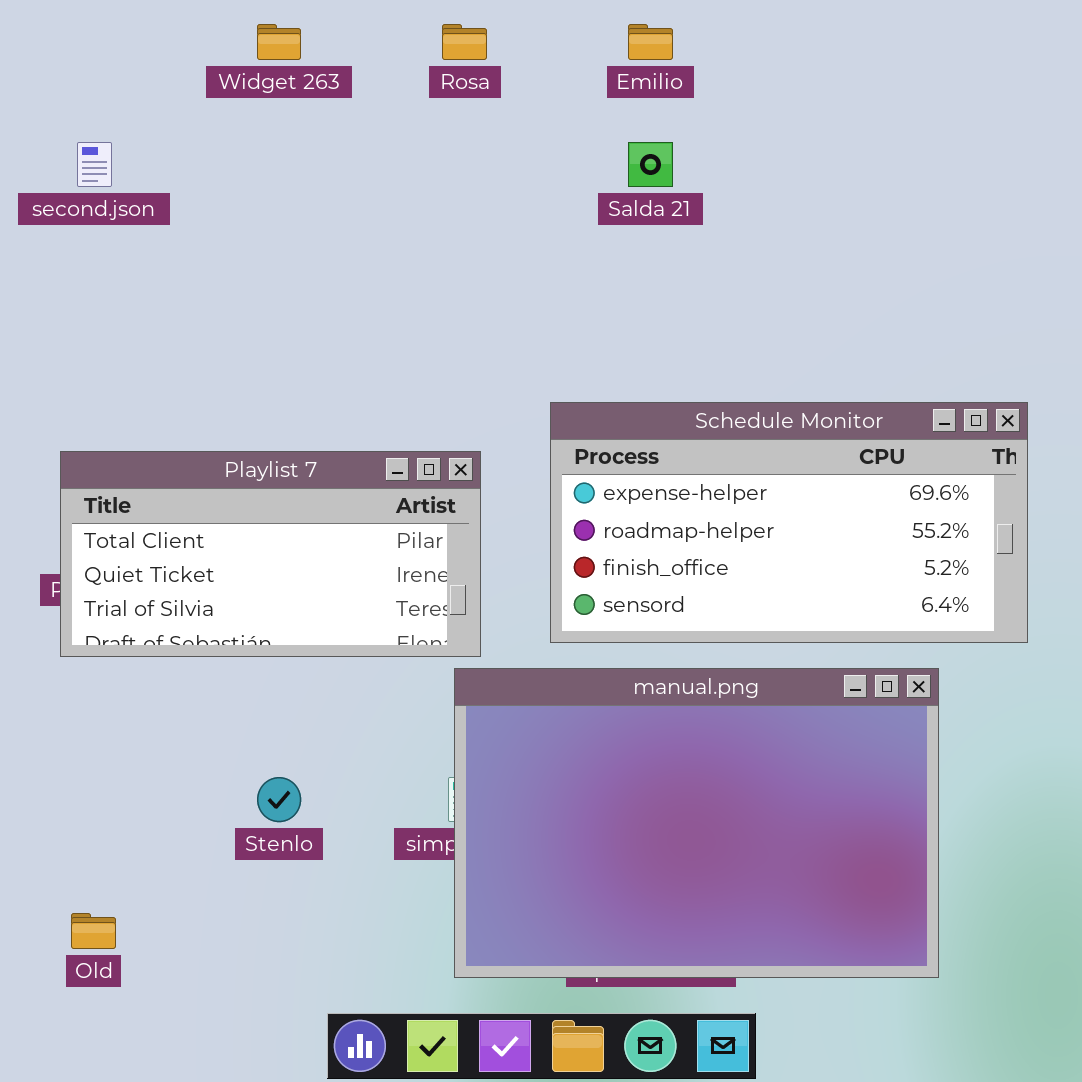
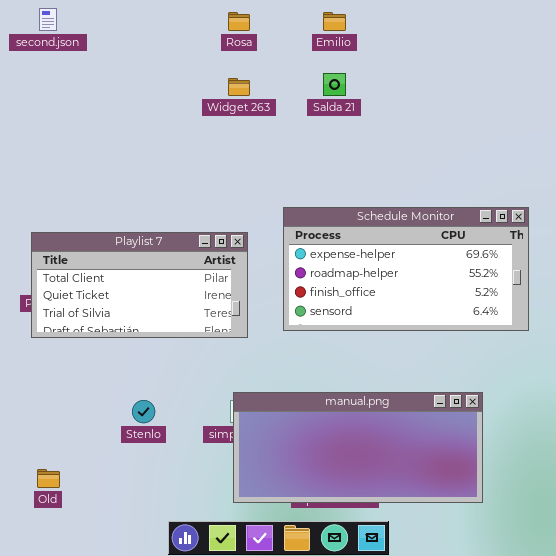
Widget 263: [257,24,301,60] -> [228,78,250,96], moved
second.json: [77,142,112,187] -> [39,8,57,31], moved
manual.png: [454,668,939,978] -> [233,392,483,503], resized

